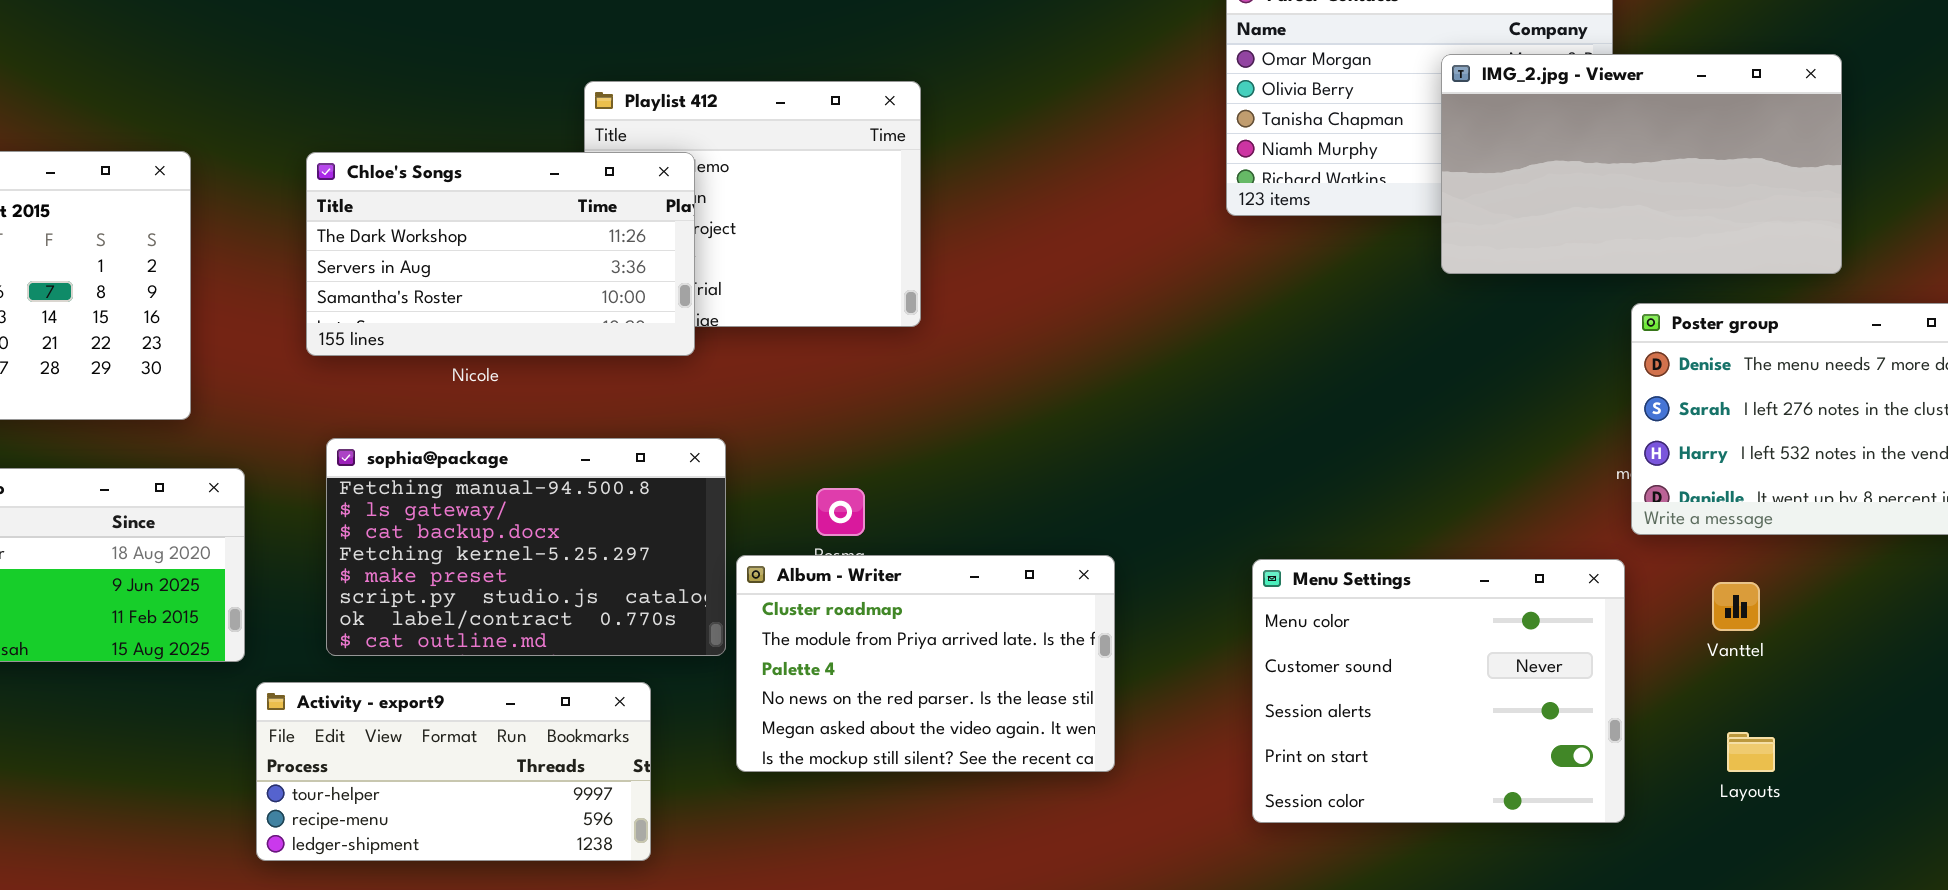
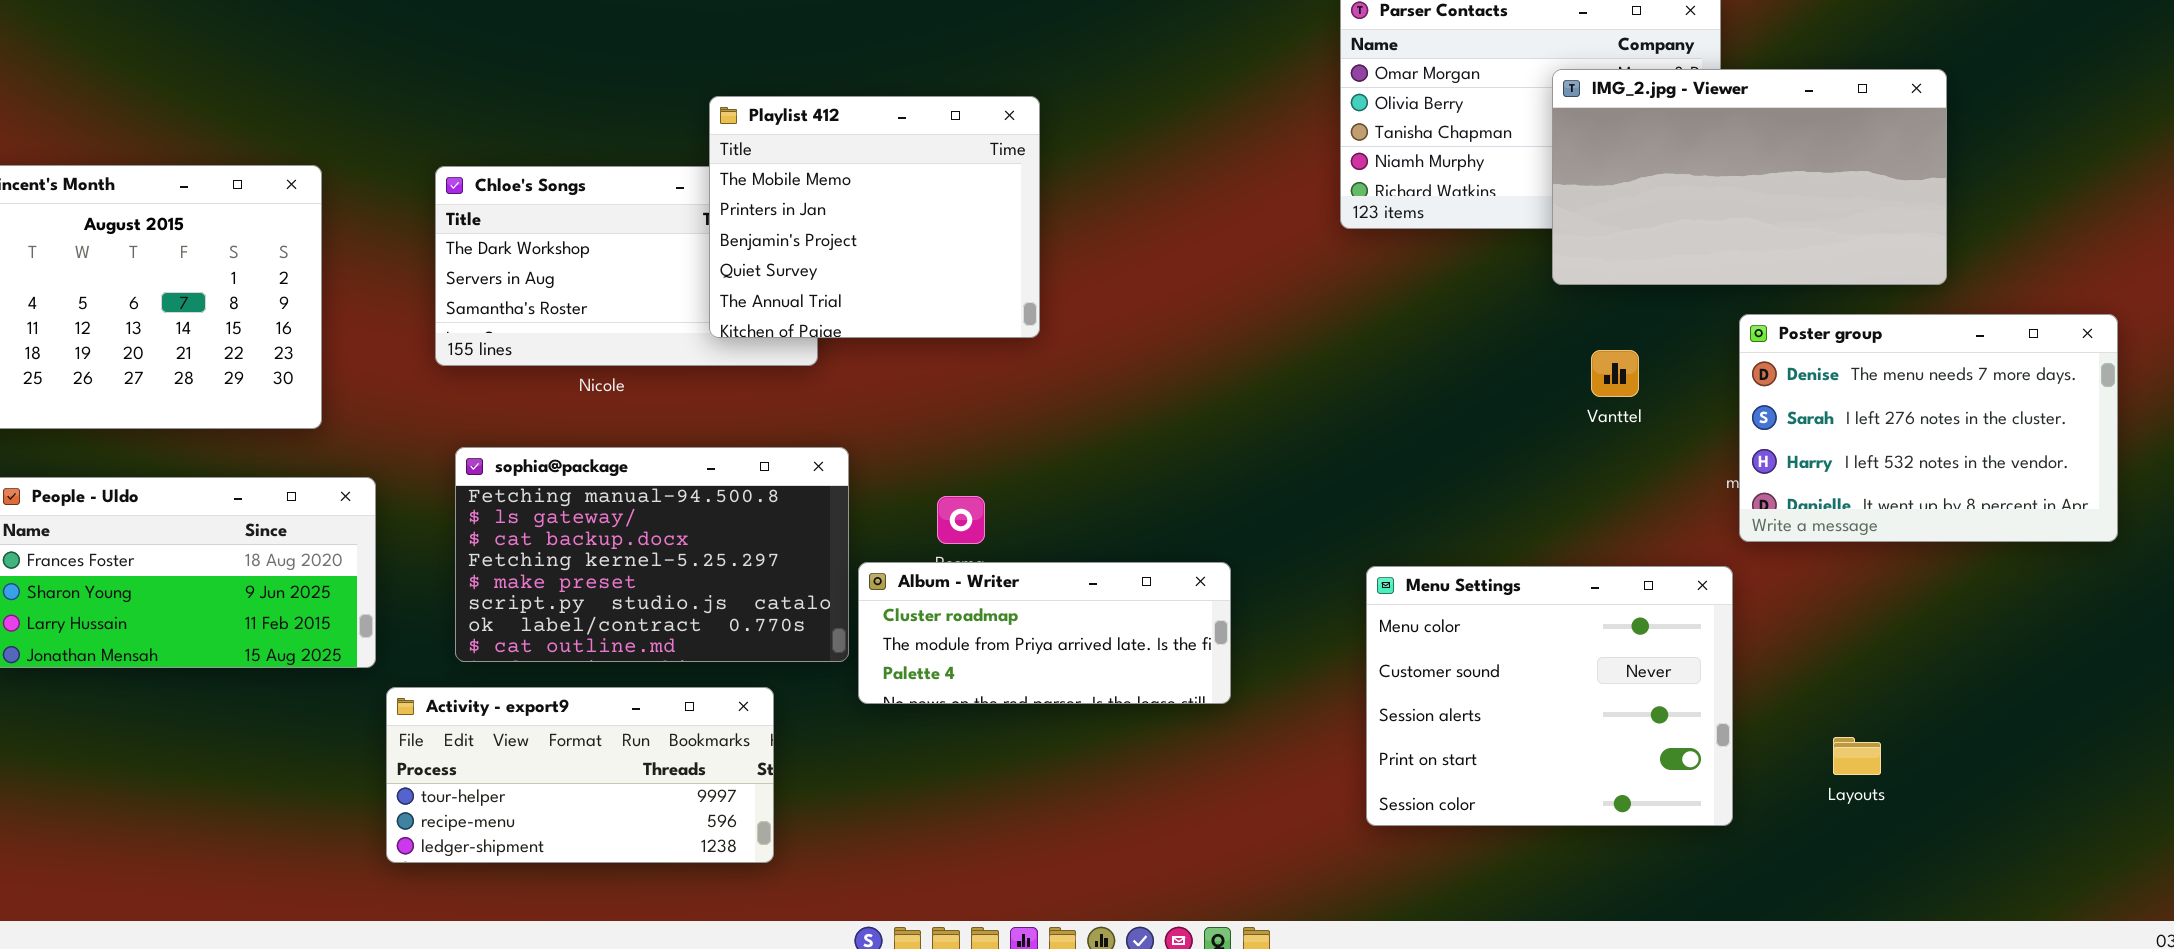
Playlist 412: [584,81,921,327] -> [709,96,1040,338], raised
Album - Writer: [736,555,1115,772] -> [858,562,1231,704], resized
Vanttel: [1712,582,1760,631] -> [1591,350,1639,397], moved

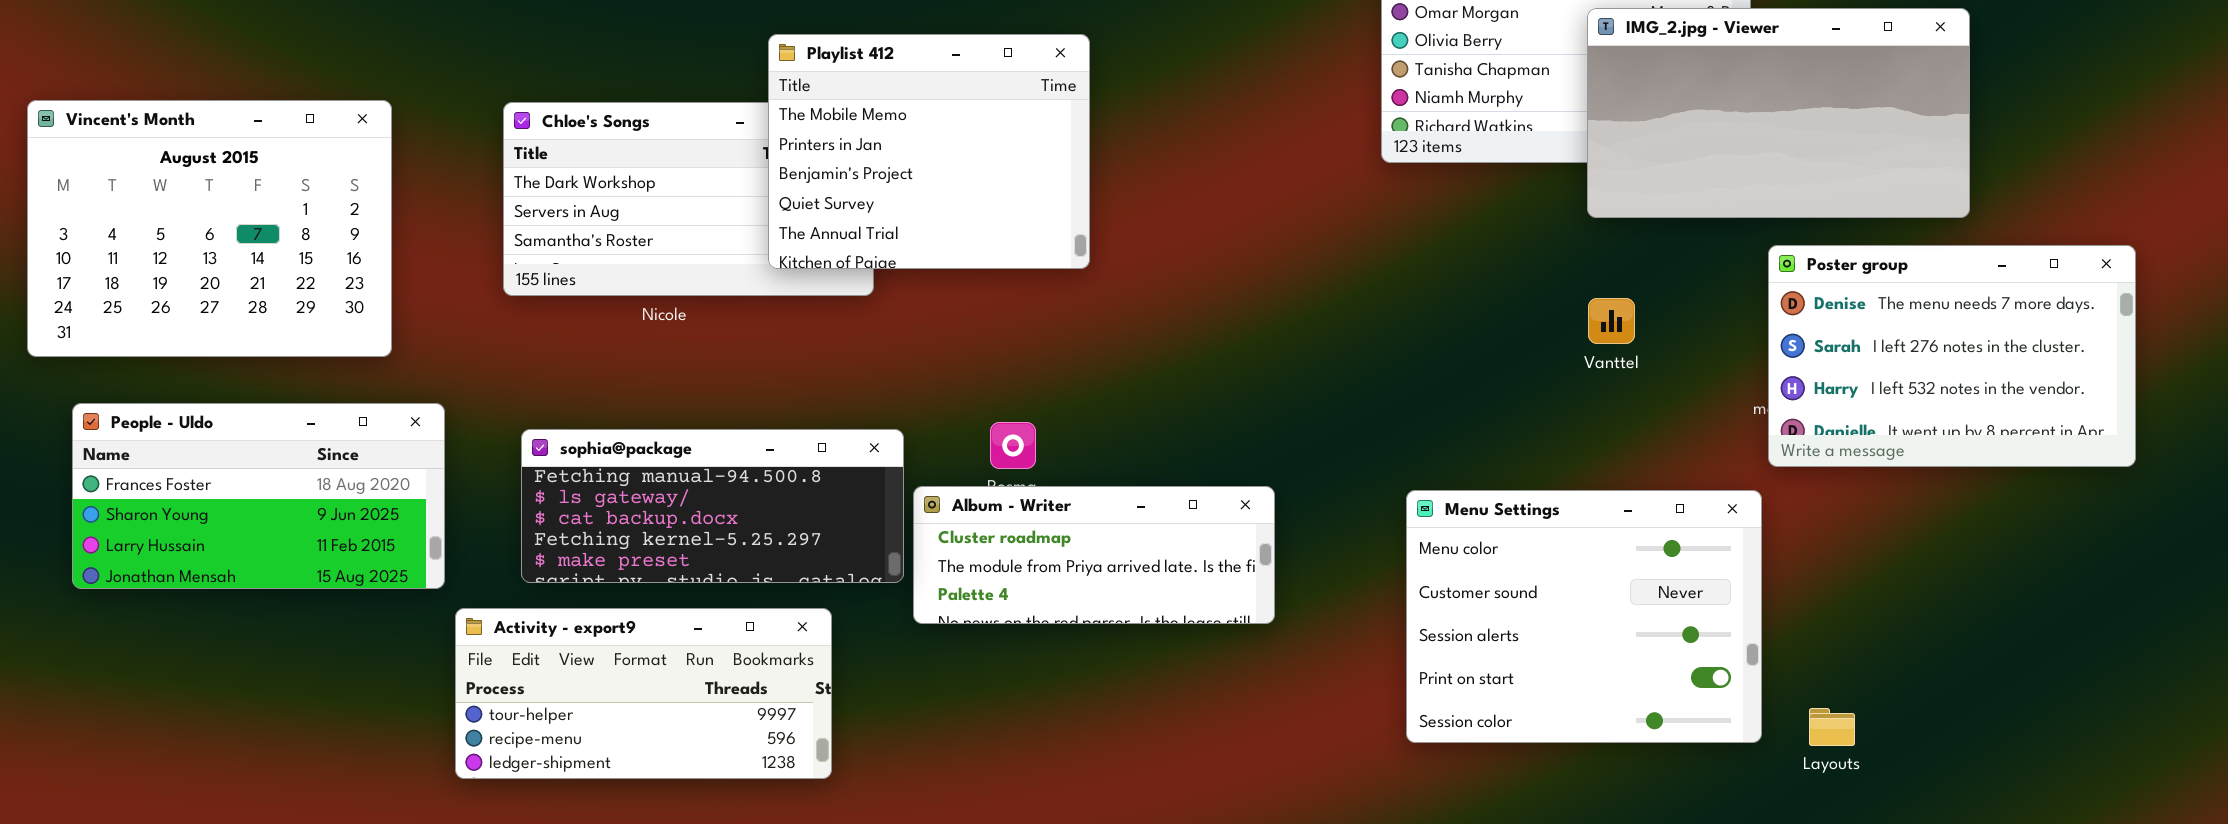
Vanttel: [1591,350,1639,397] -> [1588,298,1635,344], moved
sophia@package: [455,447,849,662] -> [521,429,904,583], resized
Layouts: [1833,737,1881,775] -> [1809,708,1855,746], moved

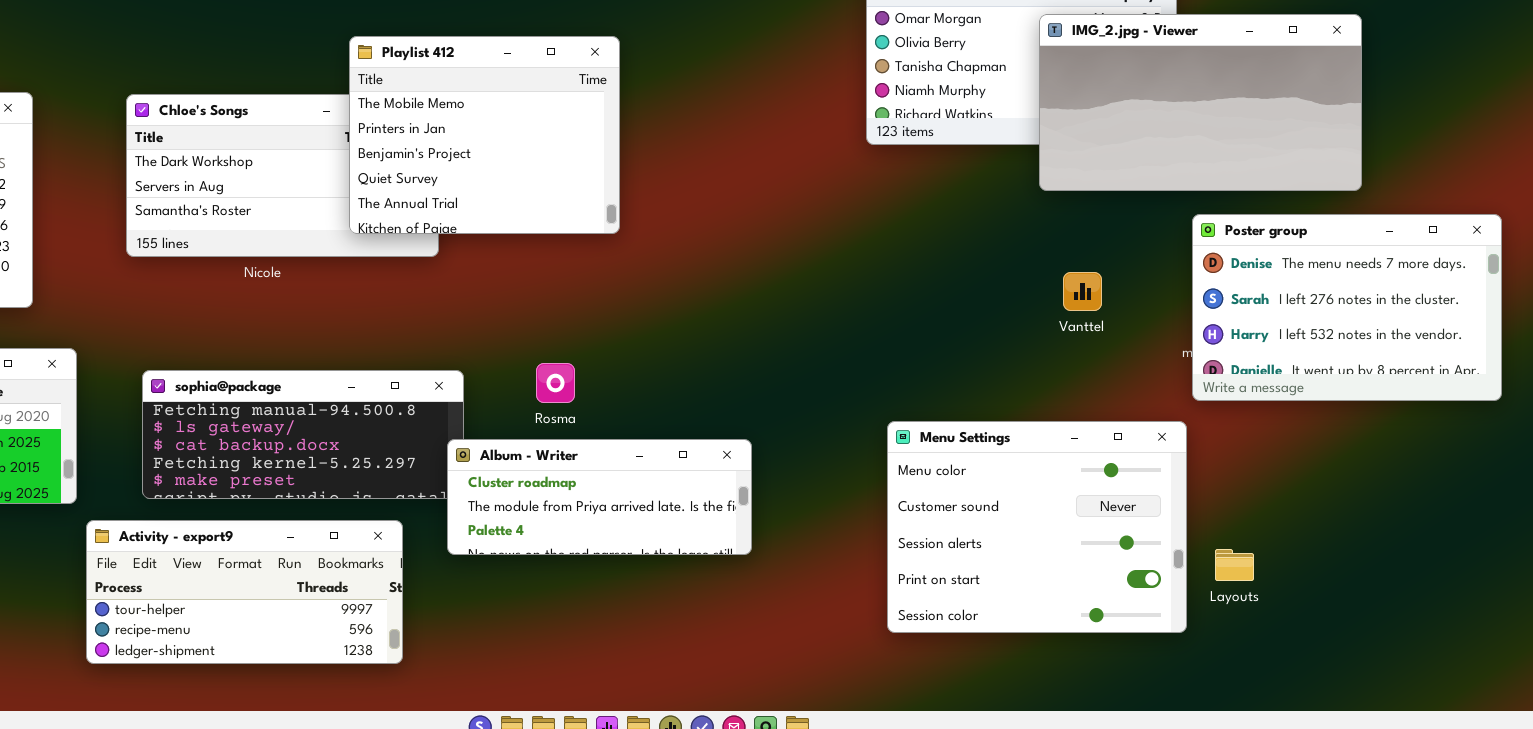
Vanttel: [1588,298,1635,344] -> [1063,272,1102,311], moved
Album - Writer: [913,486,1275,624] -> [447,439,752,555], moved
Layouts: [1809,708,1855,746] -> [1215,549,1254,581], moved

